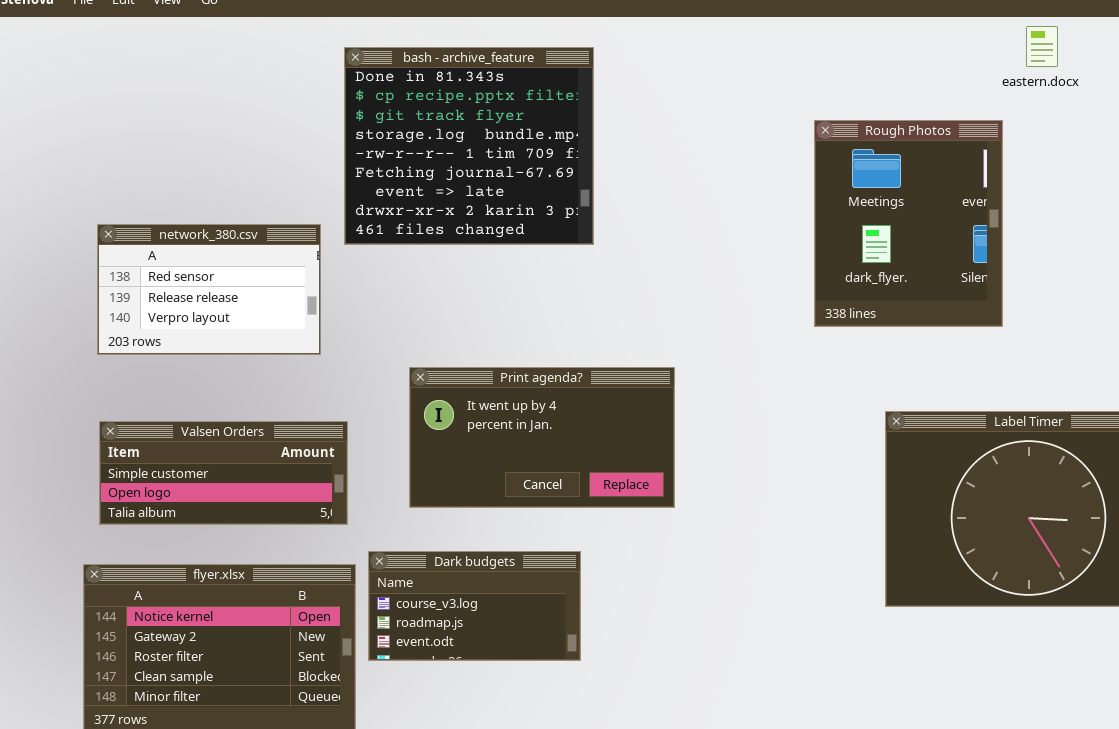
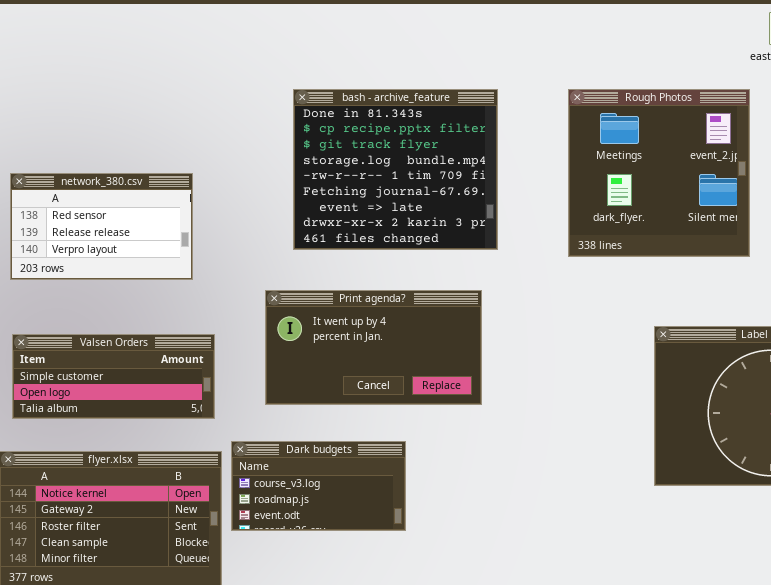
bash - archive_feature: [344,47,594,245] -> [293,89,498,250], moved
Rough Photos: [814,120,1003,327] -> [568,89,750,257], resized

